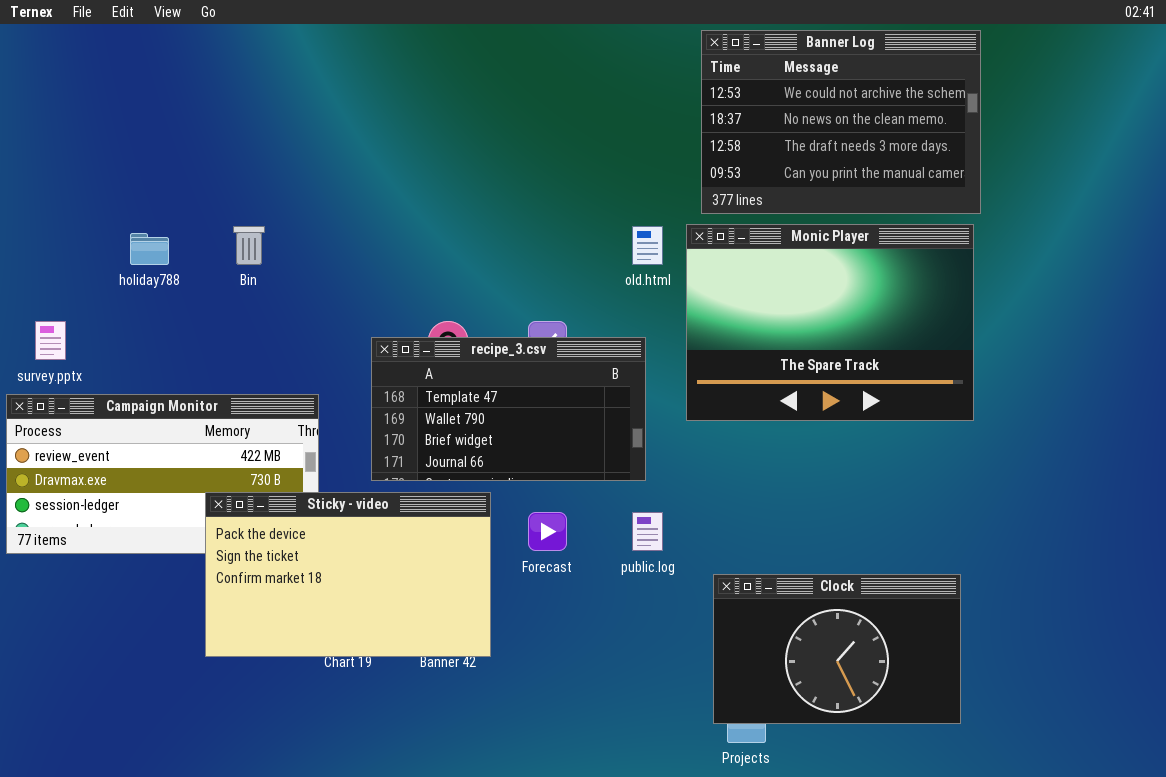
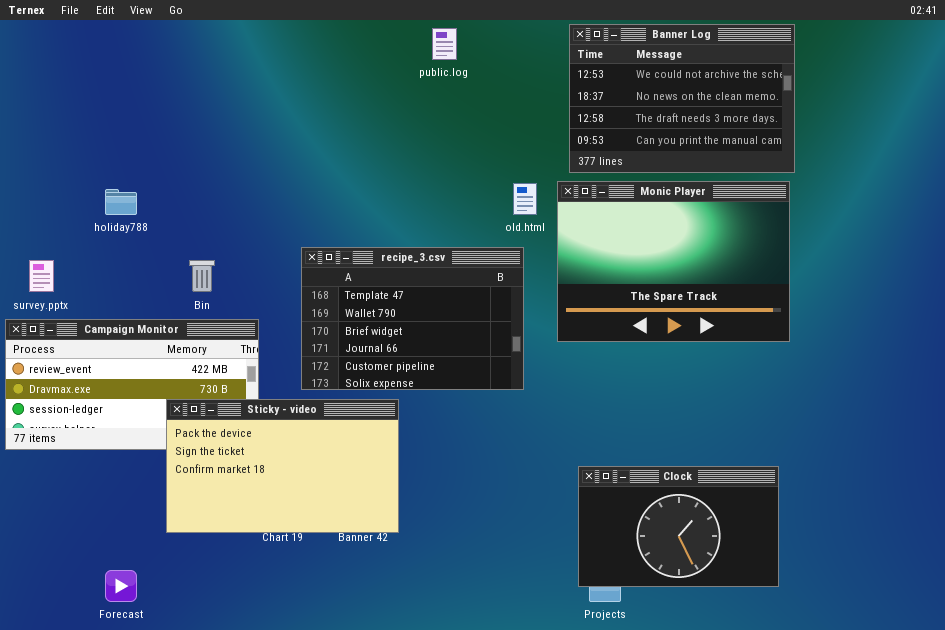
Bin: [233,226,265,265] -> [189,260,215,292], moved
recipe_3.csv: [371,337,646,481] -> [301,247,524,390], resized
Forecast: [528,512,567,551] -> [105,570,137,602], moved
public.log: [632,512,663,551] -> [432,28,457,60], moved

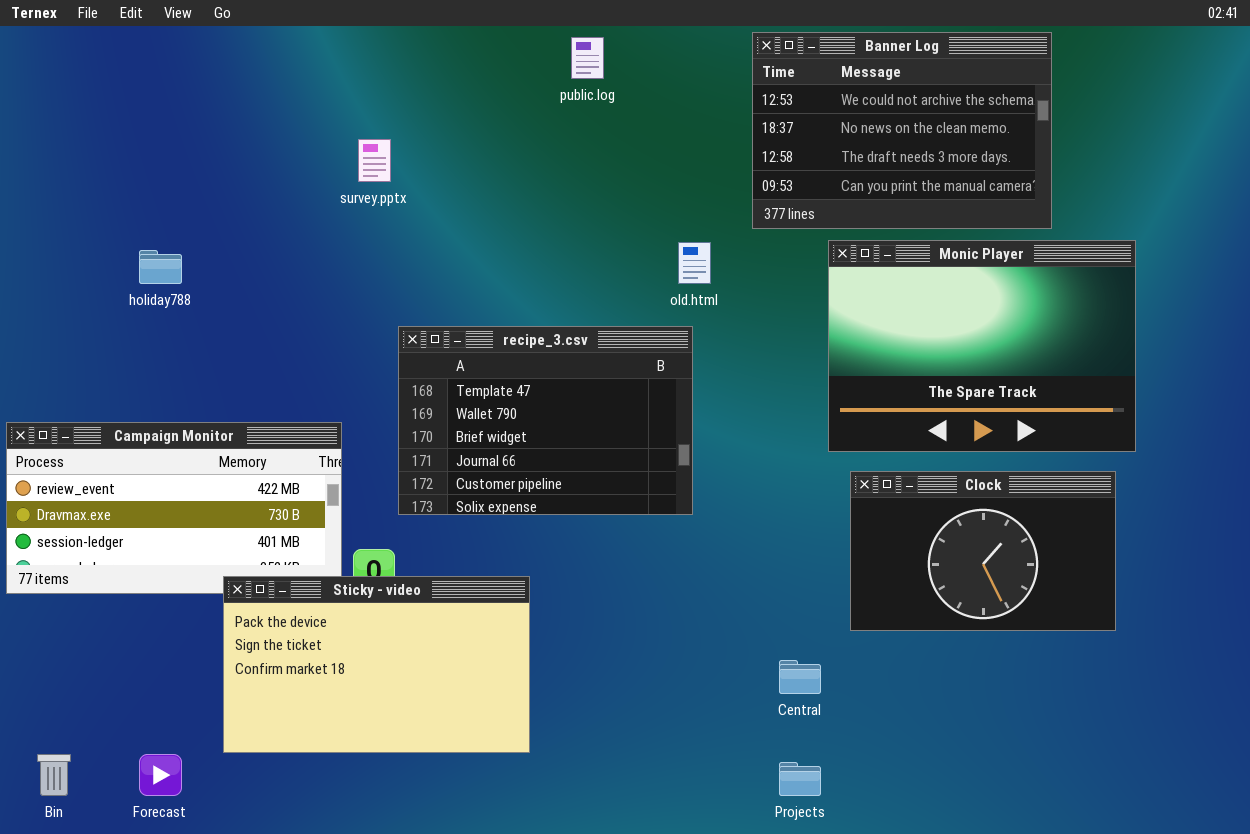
Monic Player: [557,181,790,342] -> [828,240,1136,452], moved
survey.pptx: [29,260,54,292] -> [358,139,391,182], moved
Bin: [189,260,215,292] -> [37,754,71,796], moved
Sticky - video: [166,399,399,533] -> [223,576,530,753], moved
Clock: [578,466,779,587] -> [850,471,1116,631], moved

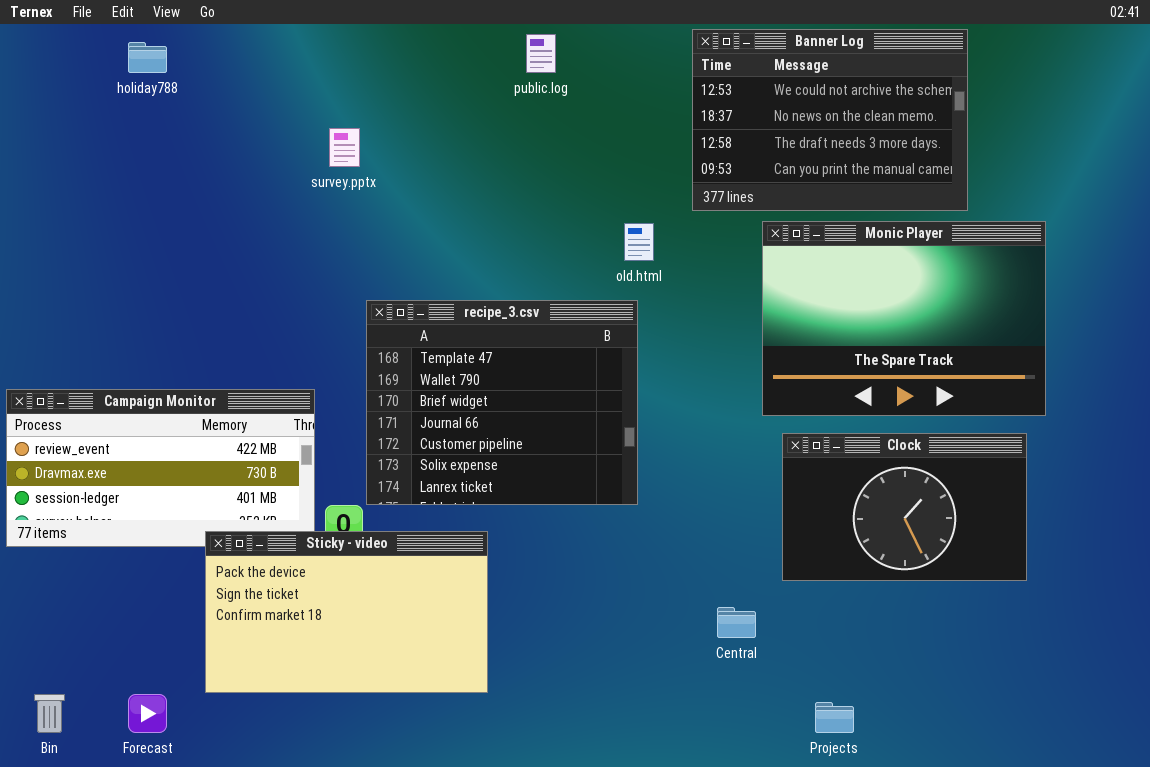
holiday788: [139,250,182,284] -> [128,42,167,73], moved
recipe_3.csv: [398,326,693,515] -> [366,300,638,505], resized
Projects: [779,762,821,796] -> [815,702,854,733], moved

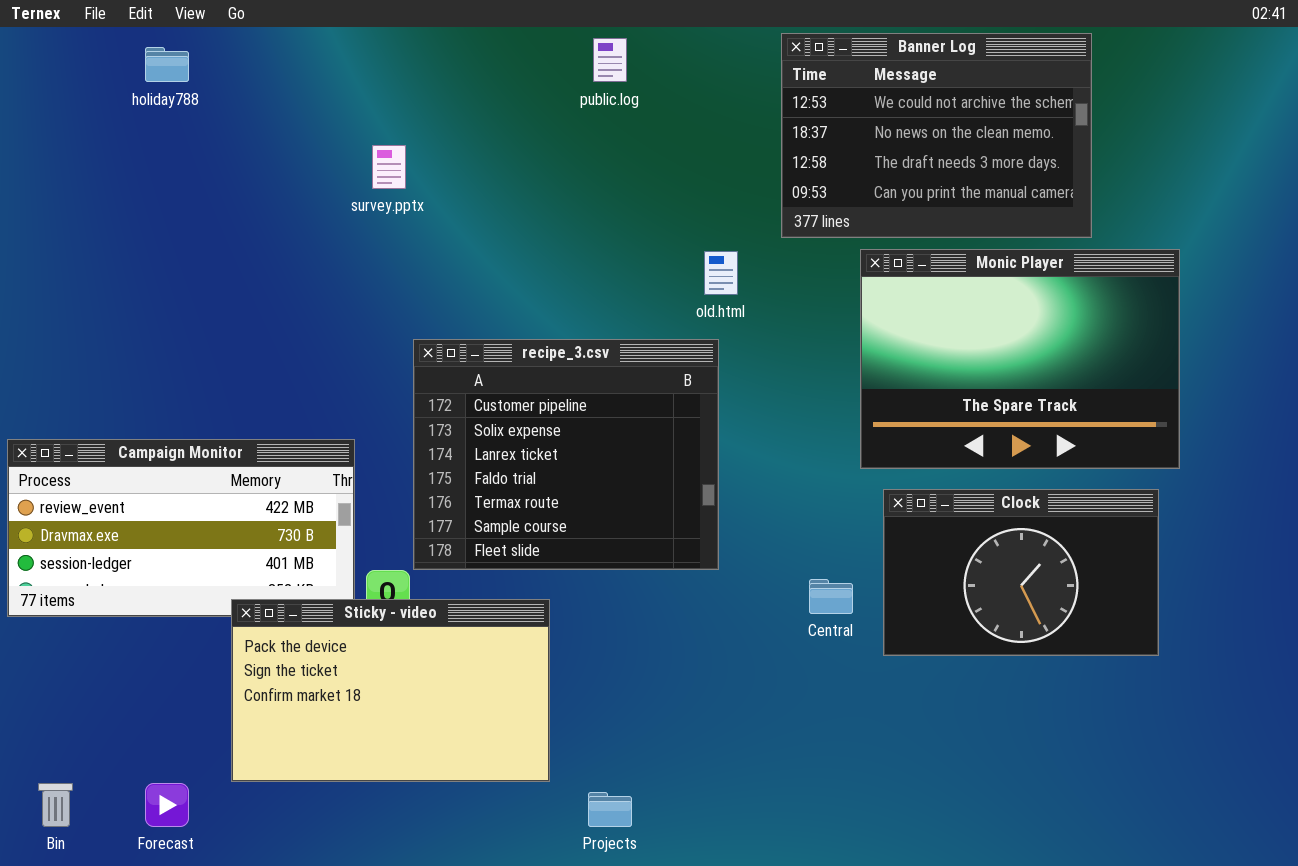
recipe_3.csv: [366,300,638,505] -> [413,339,719,570], scrolled down 4 rows
Central: [717,607,756,638] -> [809,579,853,614], moved
Projects: [815,702,854,733] -> [588,792,632,827], moved

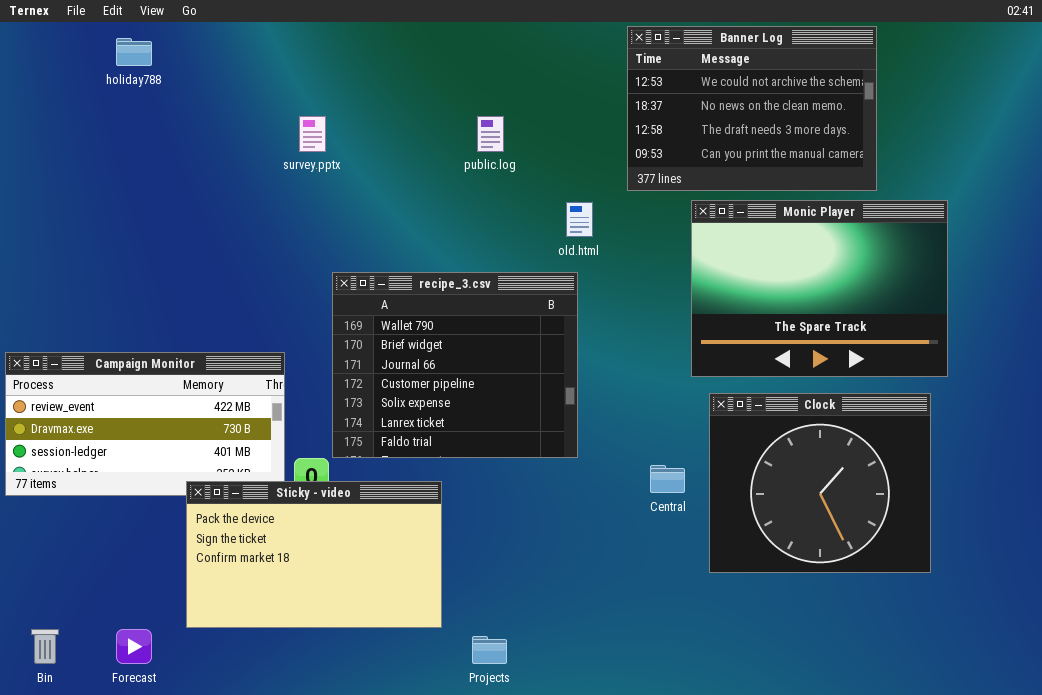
public.log: [593,38,627,82] -> [477,116,504,152], moved
recipe_3.csv: [413,339,719,570] -> [332,272,578,458], scrolled up 3 rows
Clock: [883,489,1159,656] -> [709,393,931,573], resized

